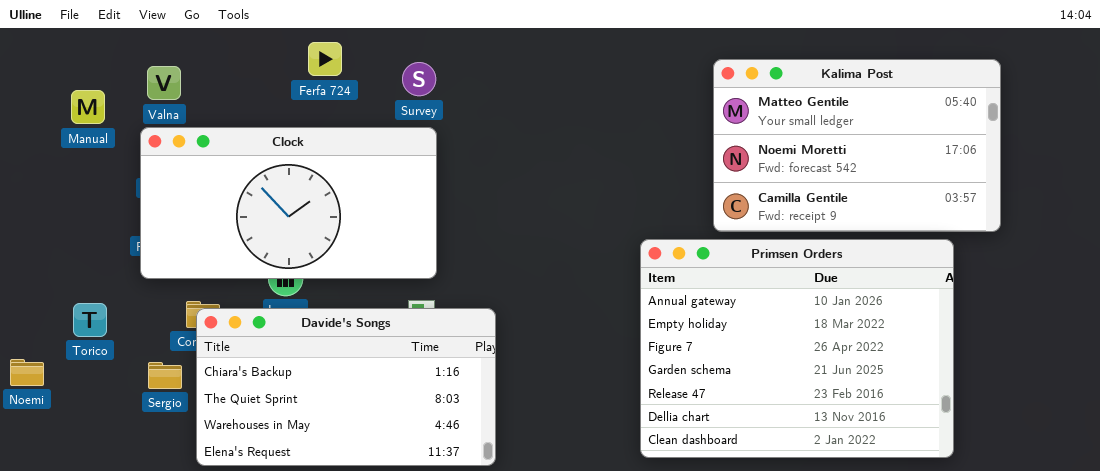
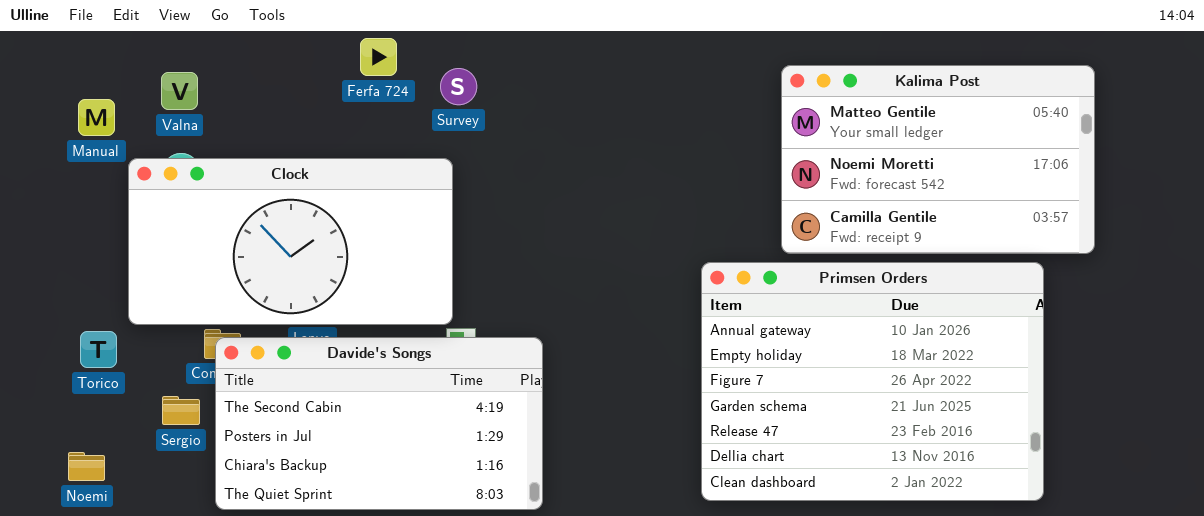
Ferfa 724: [308,42,342,76] -> [360,38,397,76], moved
Clock: [140,127,437,279] -> [128,158,453,325], moved
Davide's Songs: [196,308,496,466] -> [215,337,543,510], scrolled up 2 rows
Noemi: [10,359,44,386] -> [68,452,105,481], moved

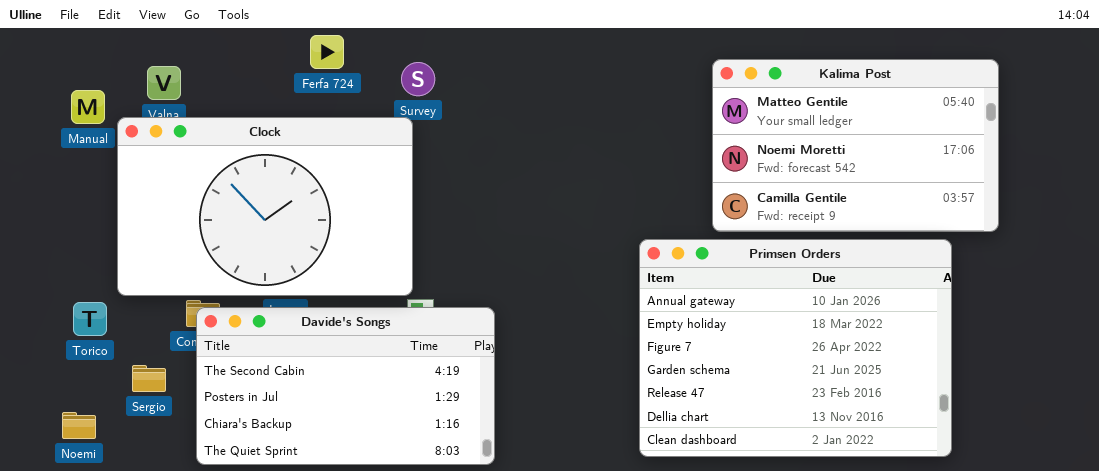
Ferfa 724: [360,38,397,76] -> [310,35,344,69], moved
Clock: [128,158,453,325] -> [117,117,413,296], resized
Sergio: [162,396,200,425] -> [132,365,166,392], moved

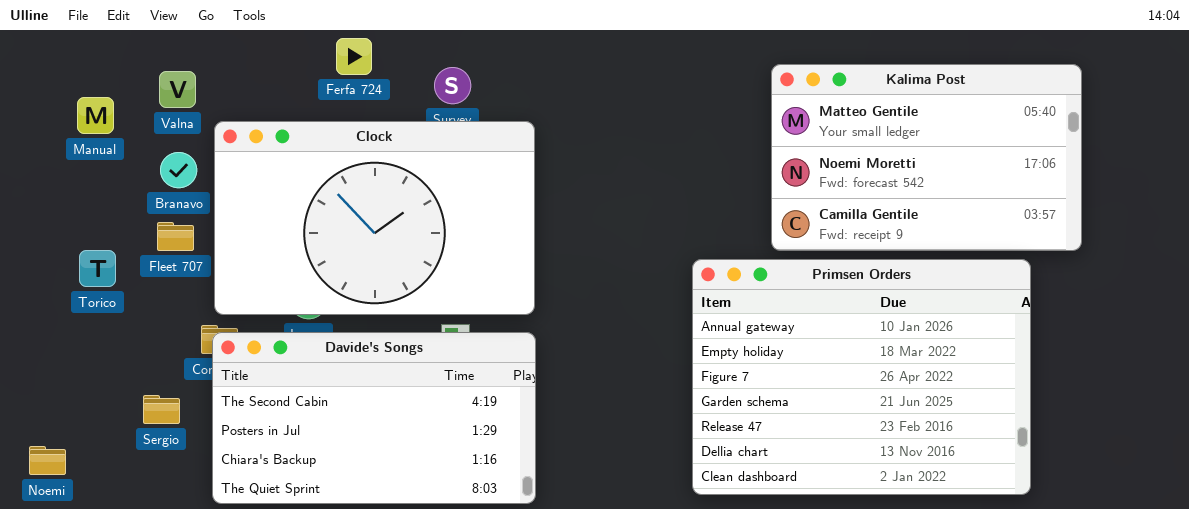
Clock: [117,117,413,296] -> [214,121,535,315], moved
Torico: [73,302,107,336] -> [79,250,116,287], moved
Noemi: [62,412,96,439] -> [29,446,66,475], moved

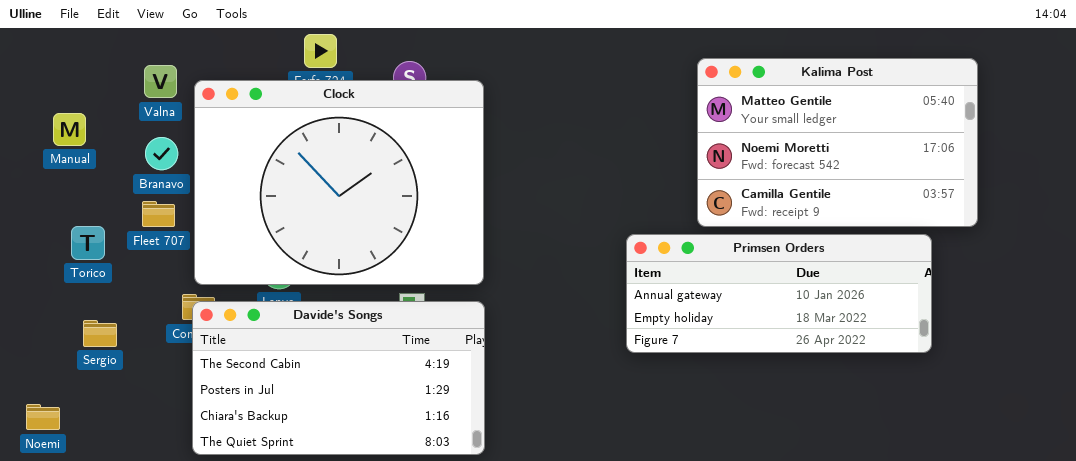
Manual: [77,97,114,134] -> [53,113,86,146], moved
Clock: [214,121,535,315] -> [194,80,484,285], resized
Primsen Orders: [692,259,1031,495] -> [626,234,932,353], resized
Sergio: [143,395,180,424] -> [83,320,117,347], moved

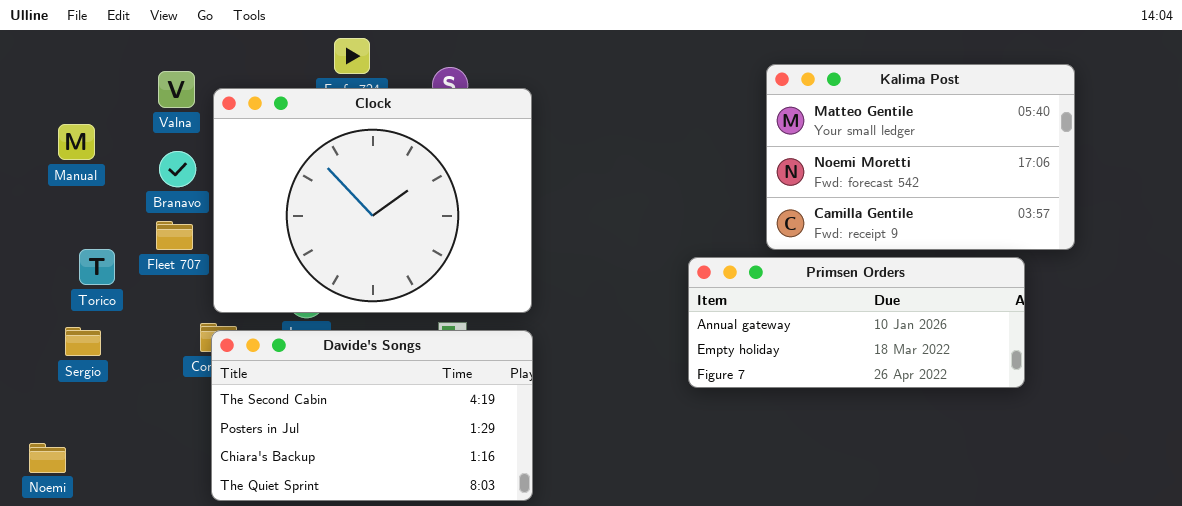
Sergio: [83,320,117,347] -> [65,327,101,356], moved

